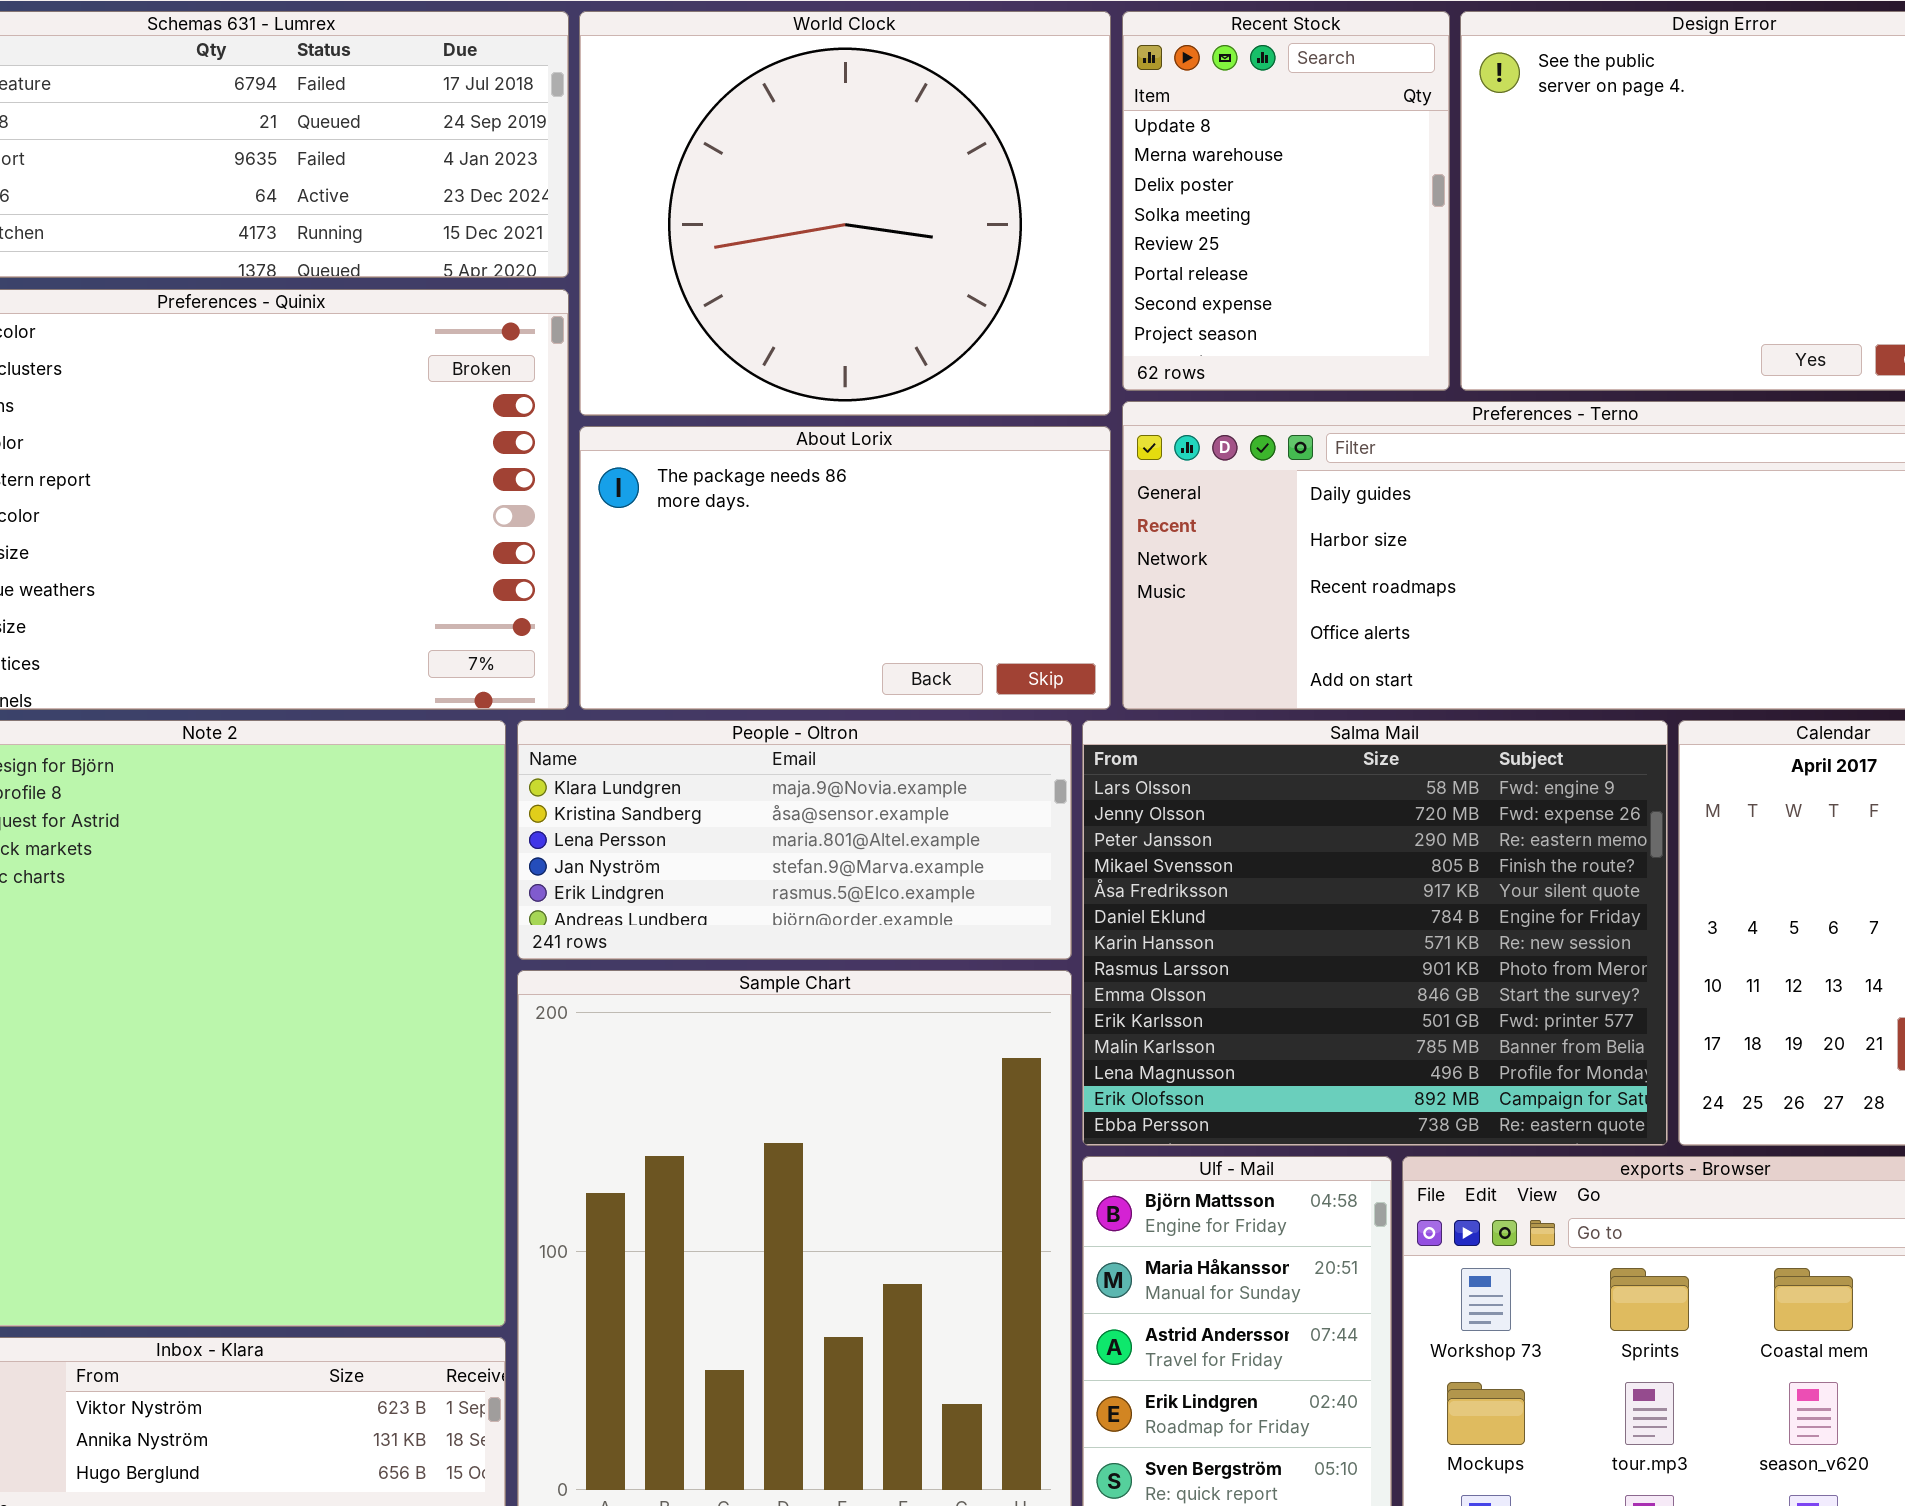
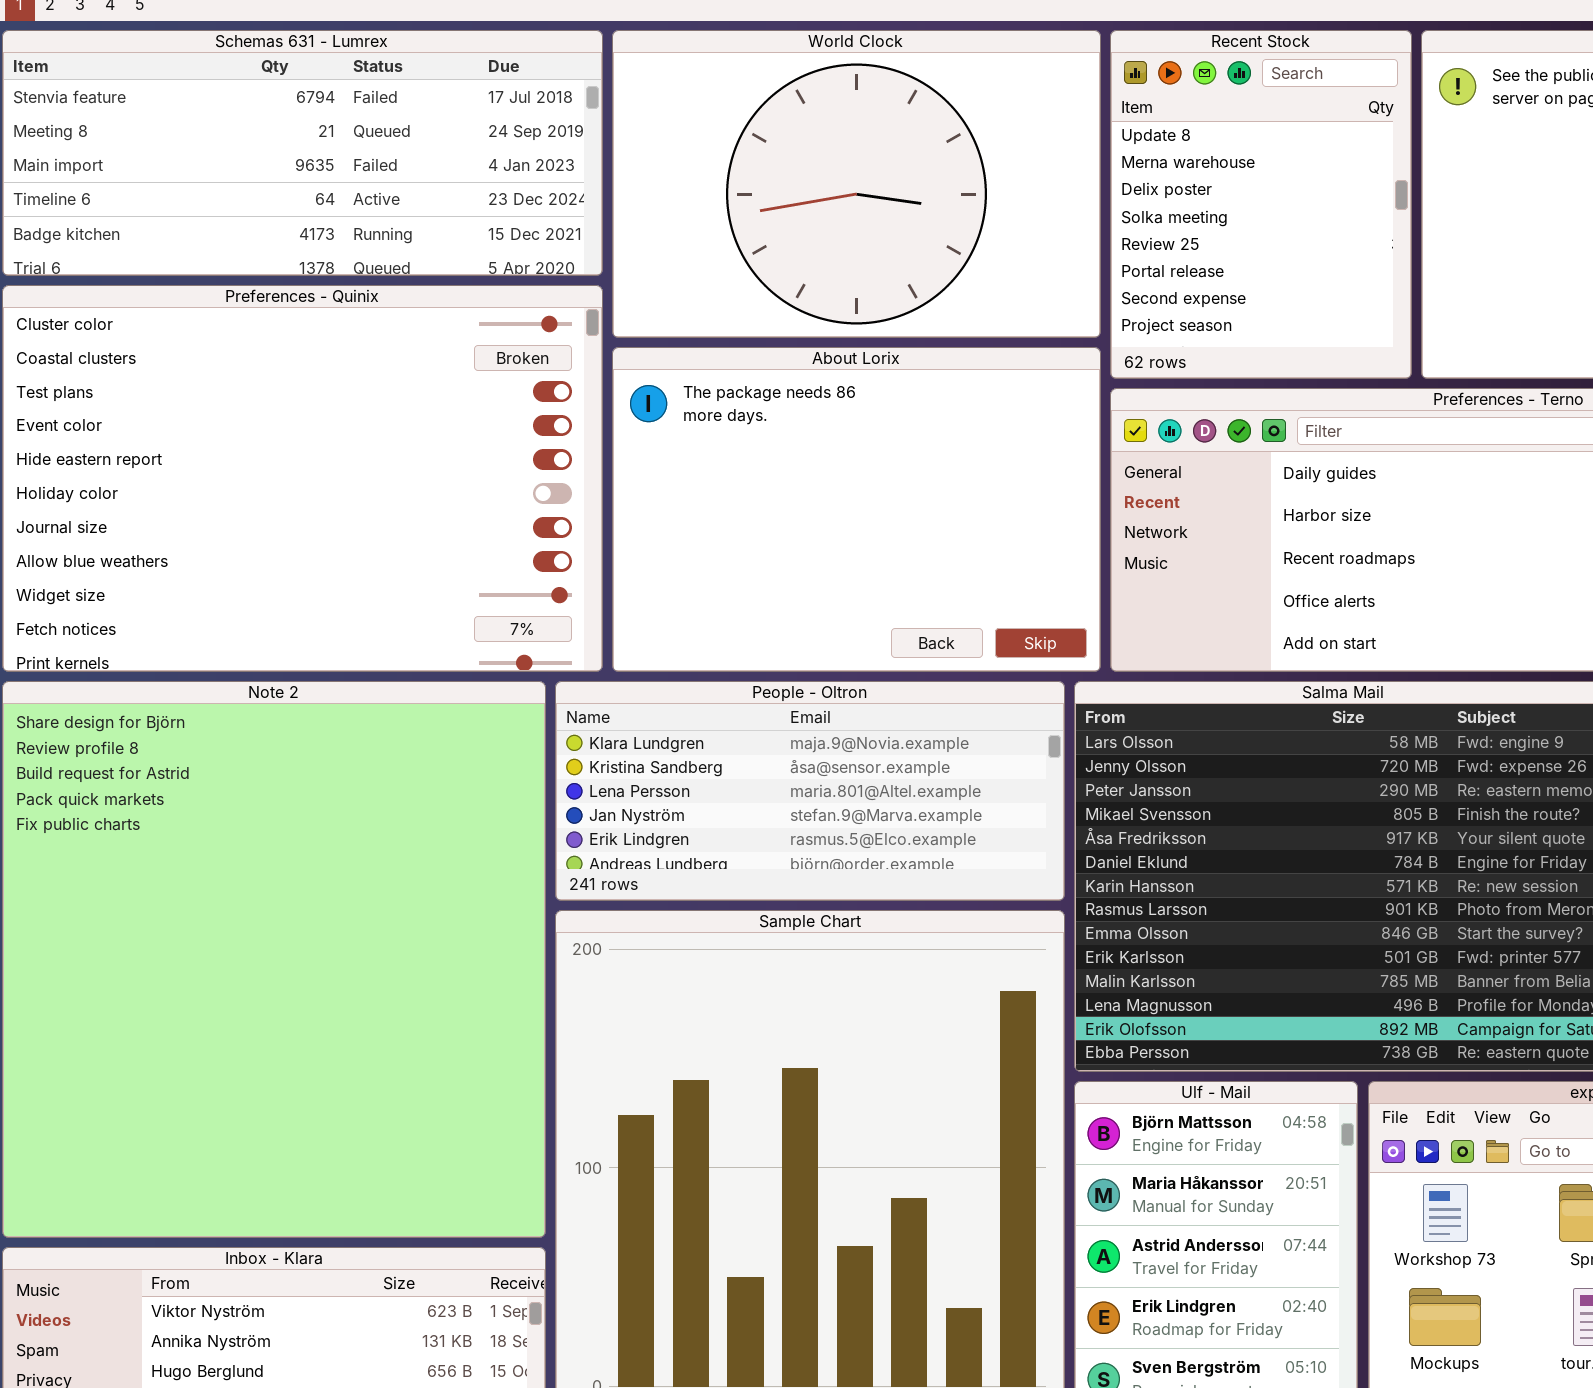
World Clock: [579,11,1111,416] -> [612,30,1101,338], resized
About Lorix: [579,426,1111,710] -> [612,347,1101,672], resized

